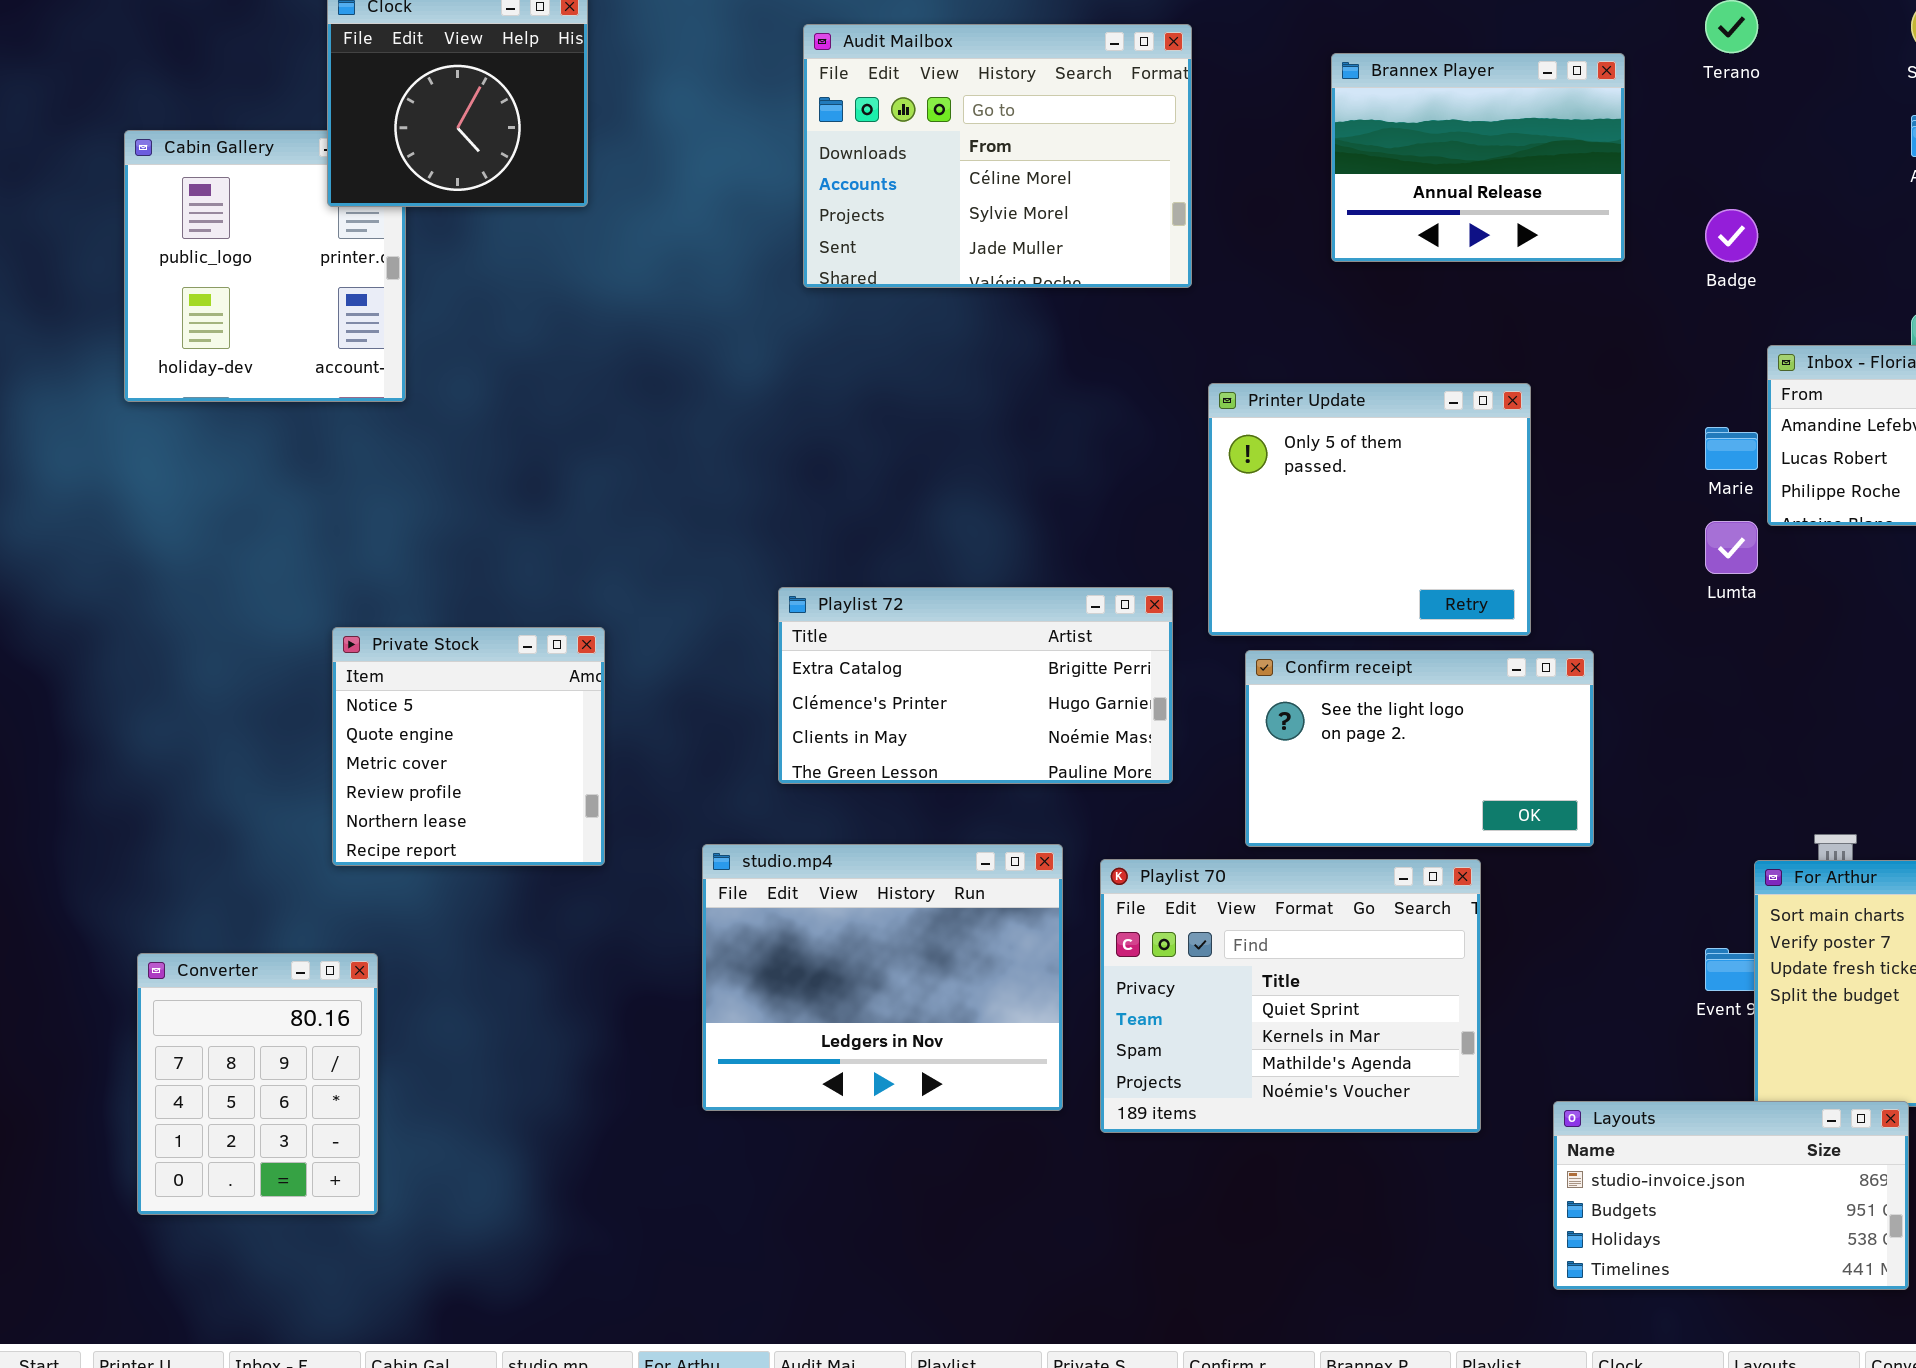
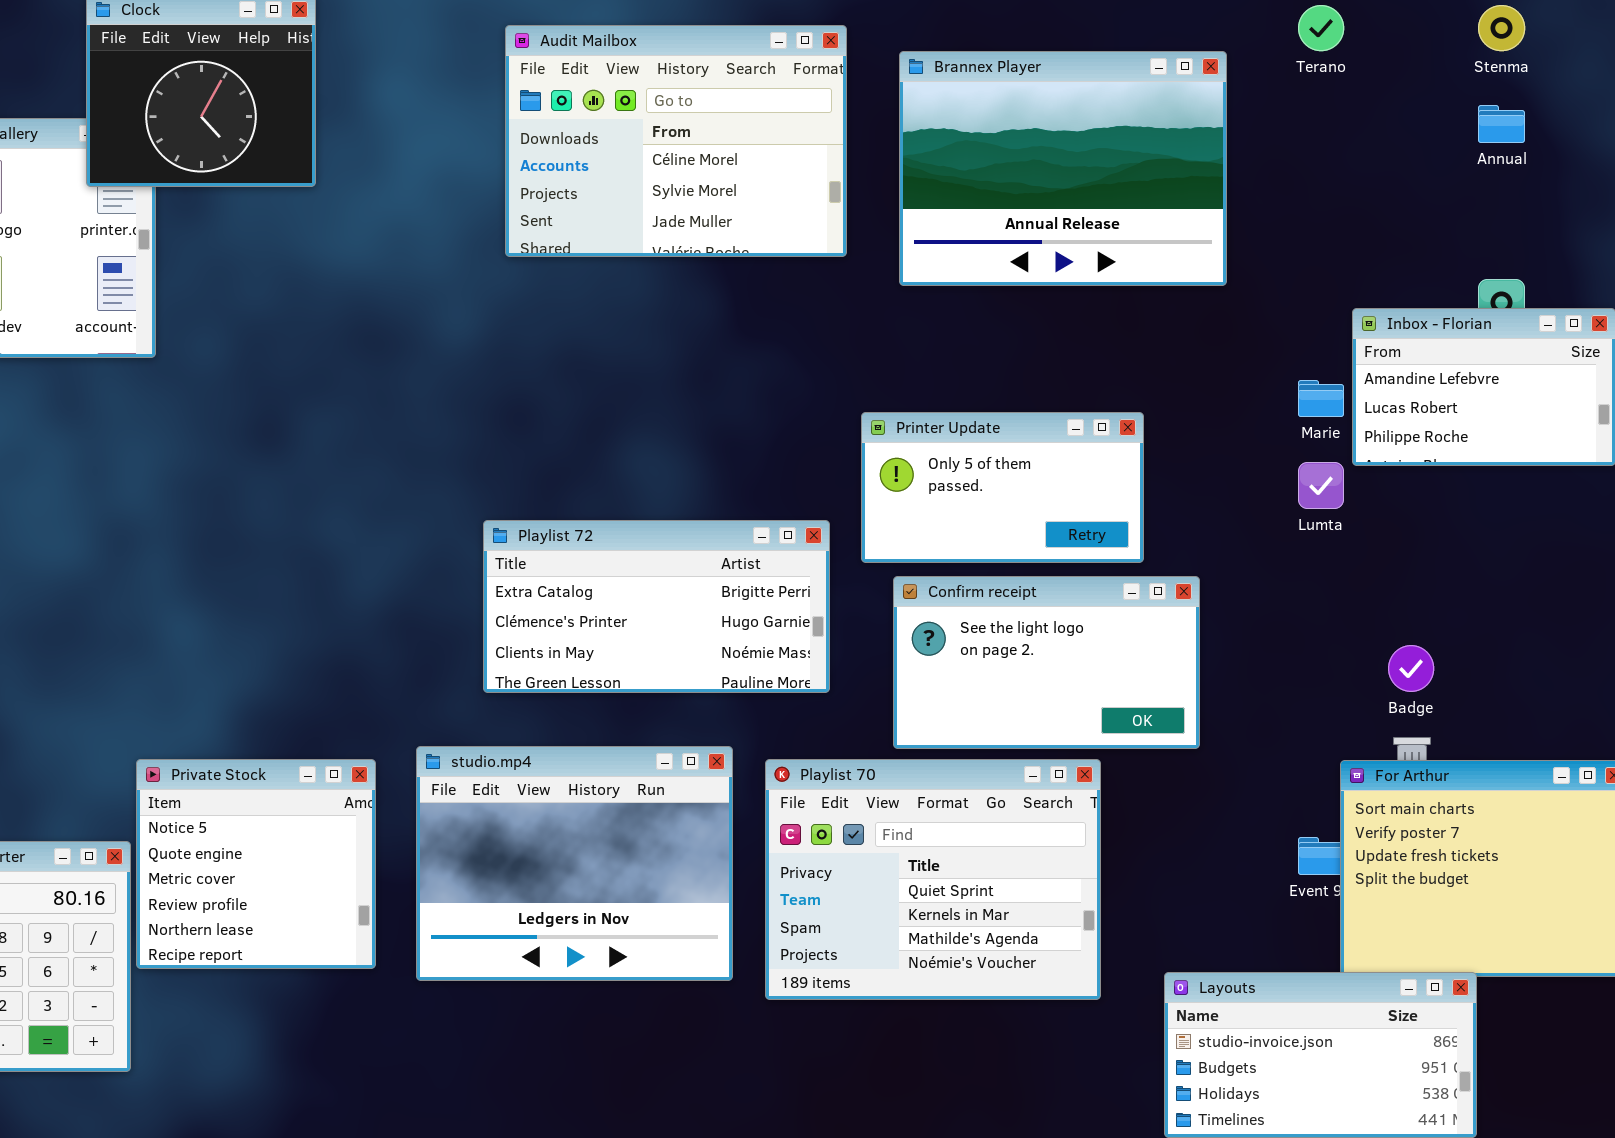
Brannex Player: [1331,53,1625,262] -> [899,51,1227,286], resized
Badge: [1705,209,1758,262] -> [1388,645,1434,692], moved
Printer Update: [1208,383,1531,636] -> [861,412,1144,563], resized
Private Stock: [332,627,605,866] -> [136,759,376,969], moved

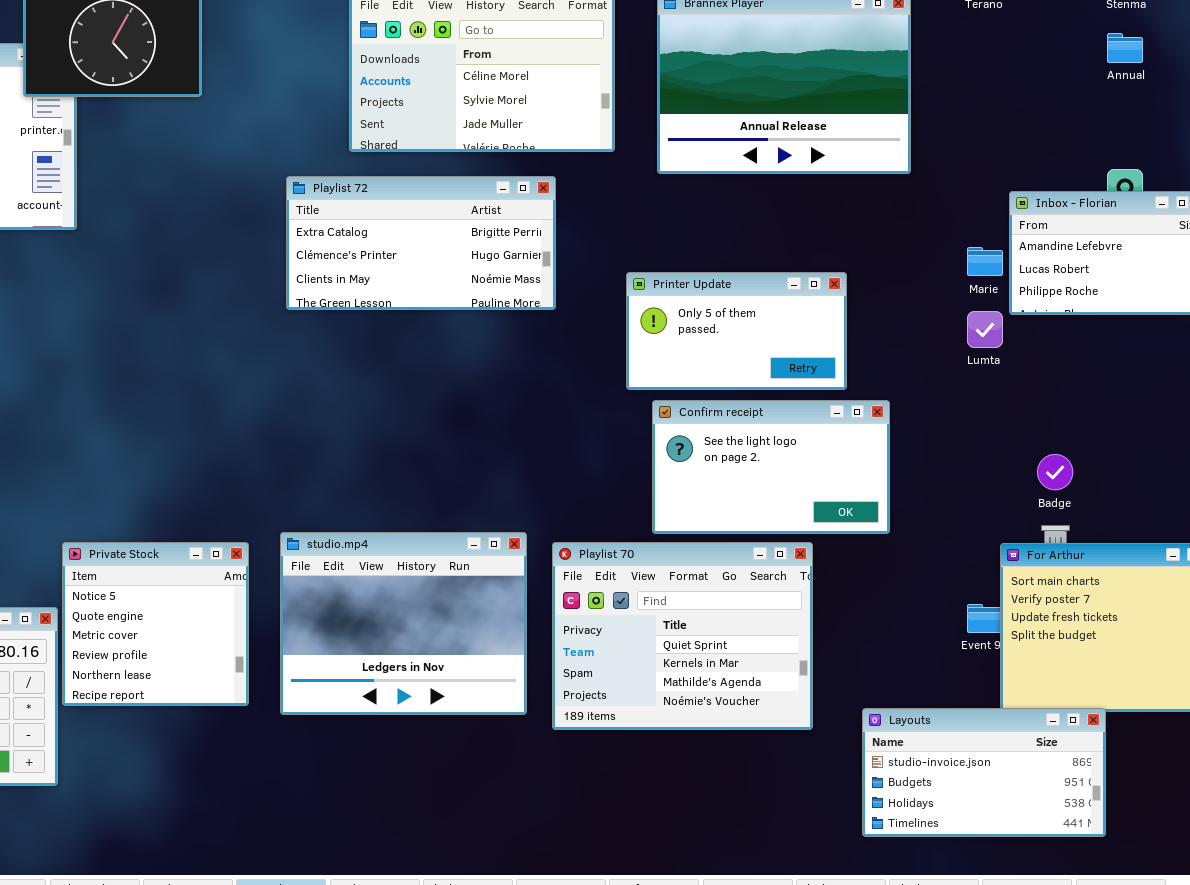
Playlist 72: [483,520,830,693] -> [286,176,556,310], moved

